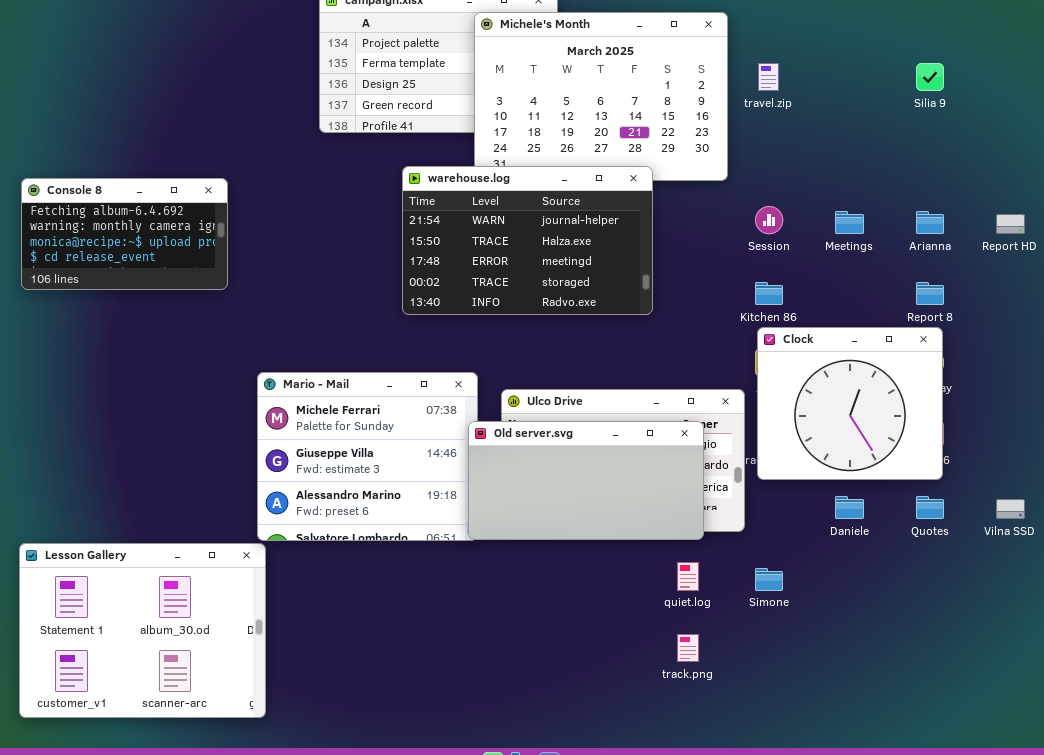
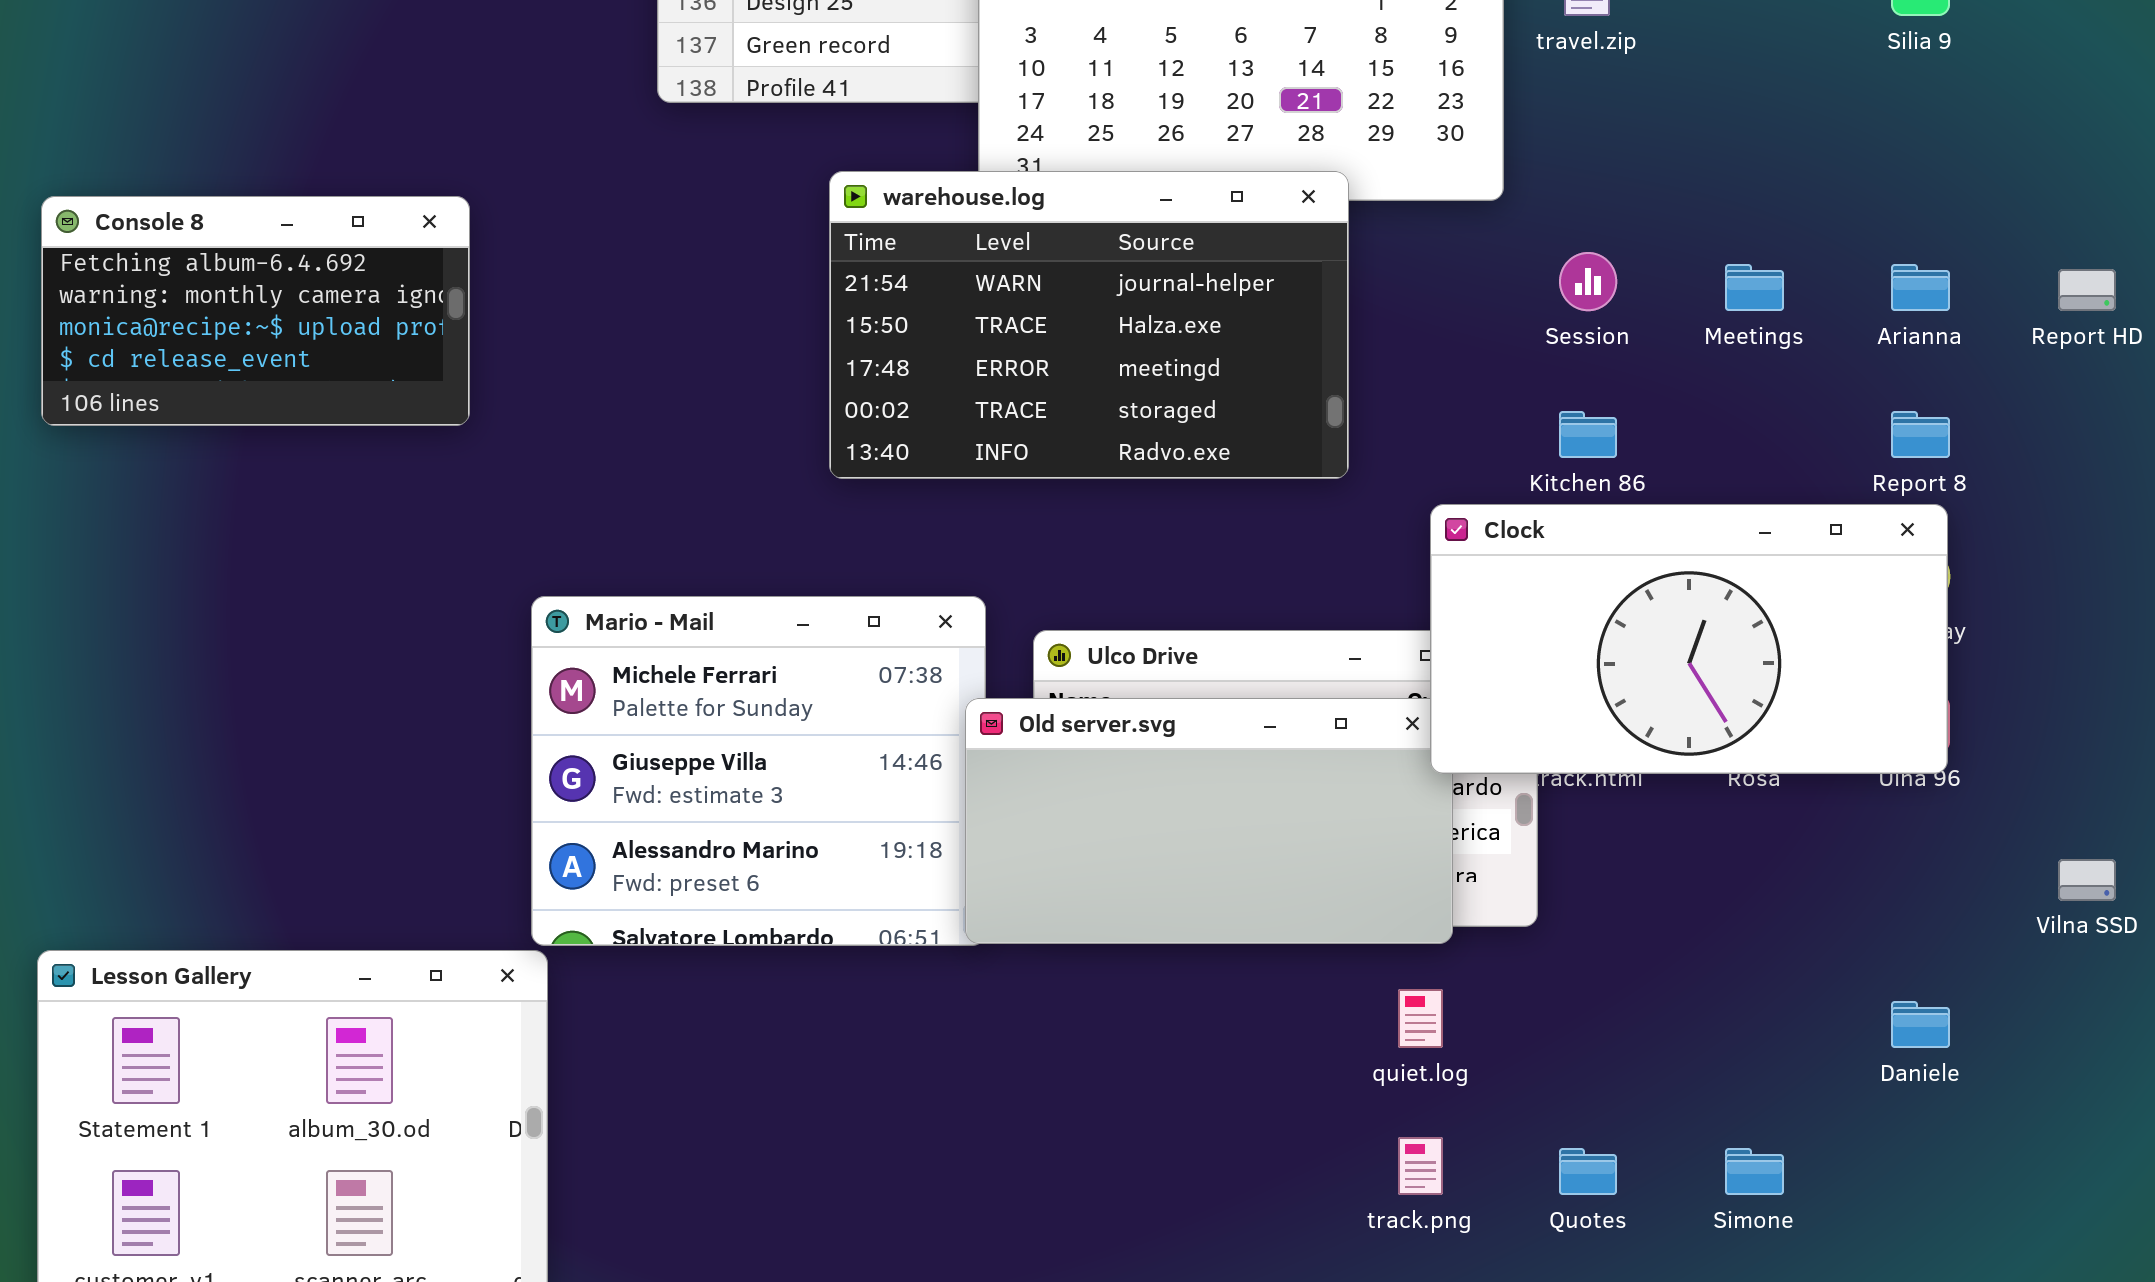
Clock: [757,327,943,480] -> [1430,504,1948,774], resized
Daniele: [835,496,864,519] -> [1891,1001,1950,1048], moved
Quotes: [916,496,944,519] -> [1559,1148,1617,1195], moved
Simone: [755,568,783,591] -> [1725,1148,1784,1195], moved

